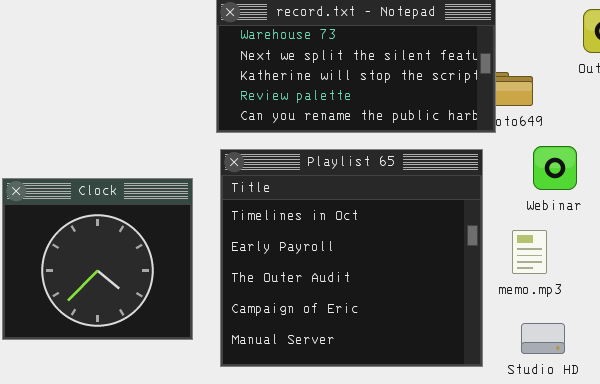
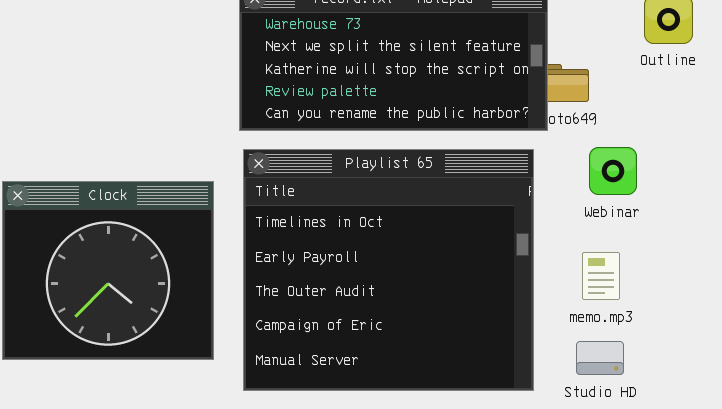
memo.mp3: [512,230,547,274] -> [582,252,620,300], moved

